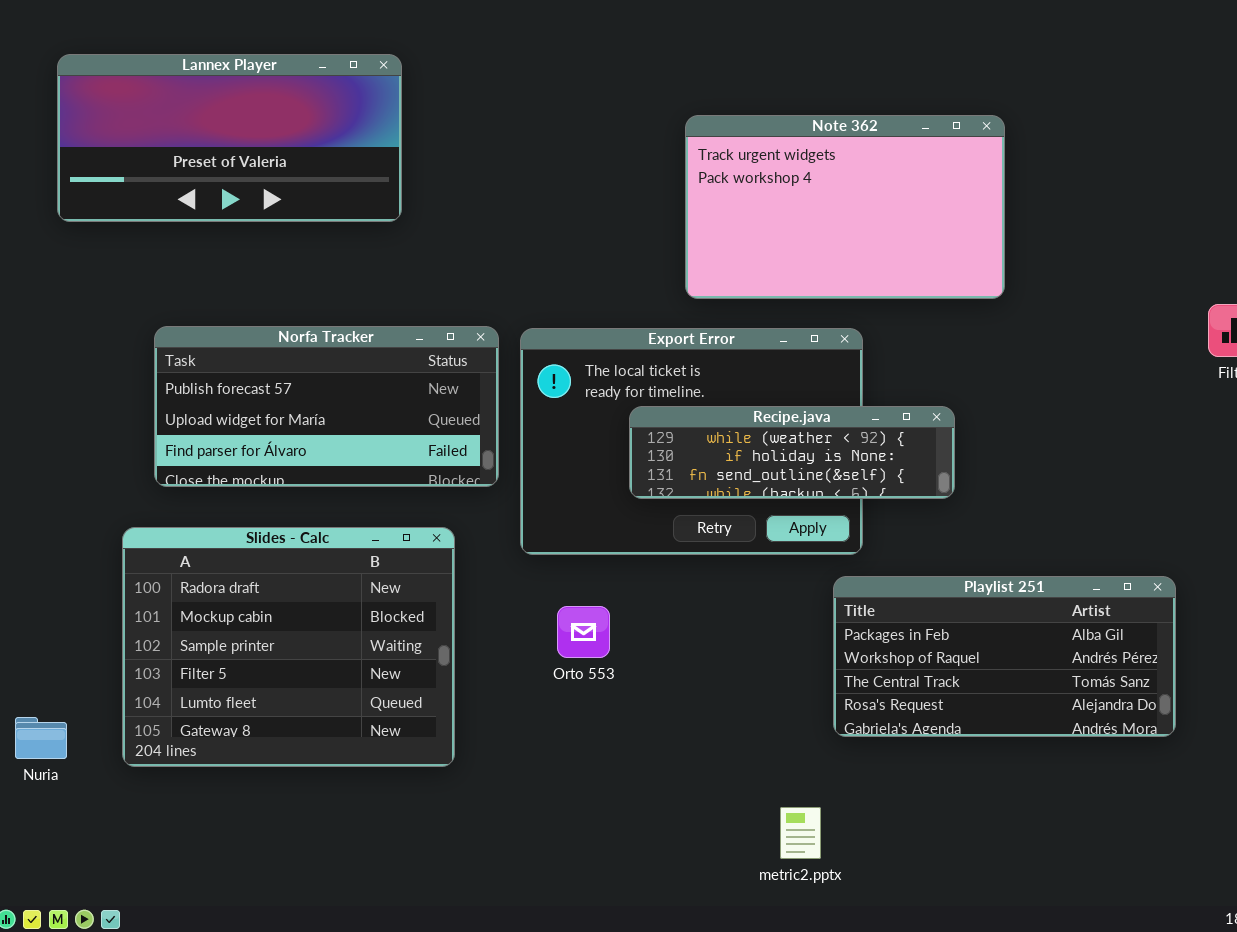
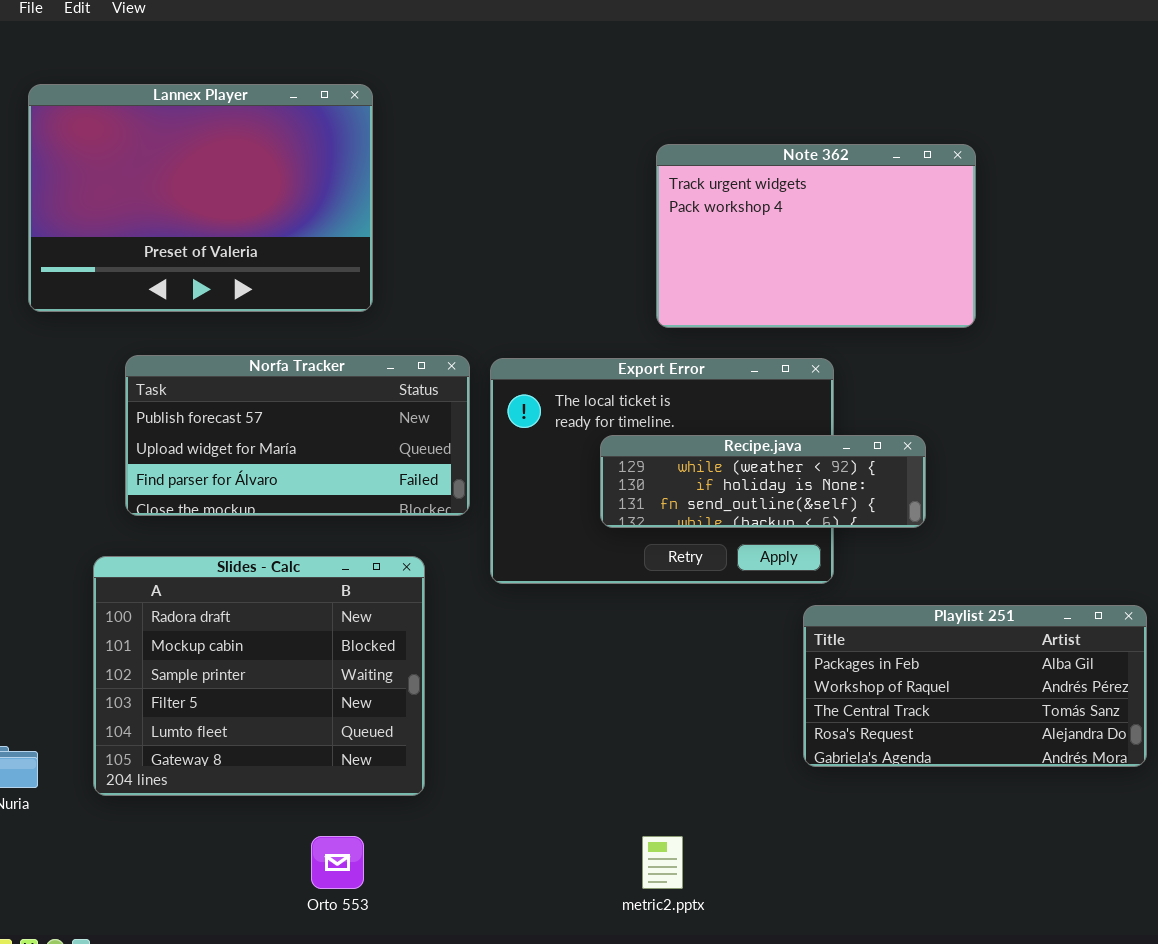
Lannex Player: [57,54,402,222] -> [28,84,373,312], resized
Orto 553: [557,606,610,658] -> [311,836,364,889], moved
metric2.pptx: [780,807,821,859] -> [642,836,683,889], moved

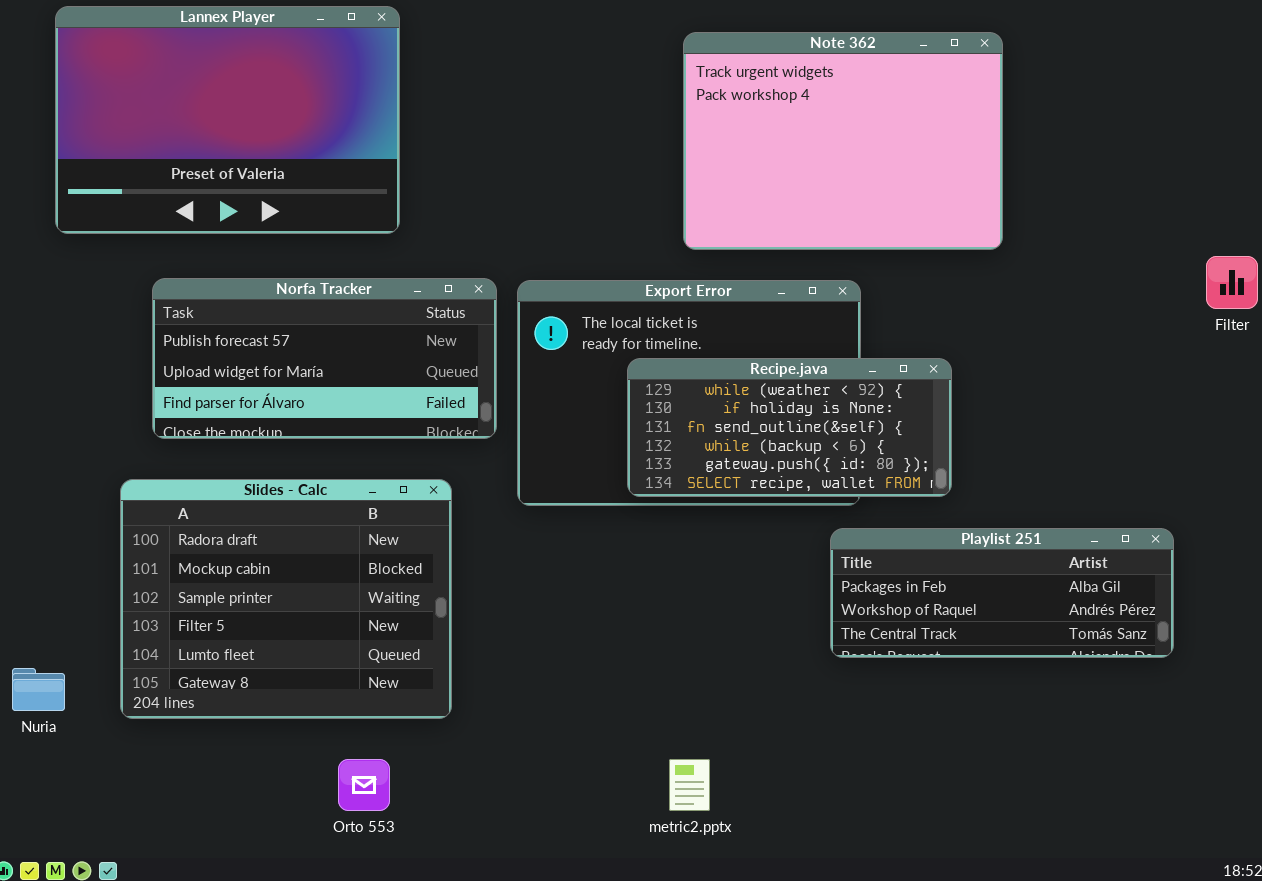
Note 362: [656,144,976,328] -> [683,32,1003,250], resized
Recipe.java: [600,435,926,528] -> [627,358,952,497], resized
Playlist 251: [803,605,1147,767] -> [830,528,1174,658], resized

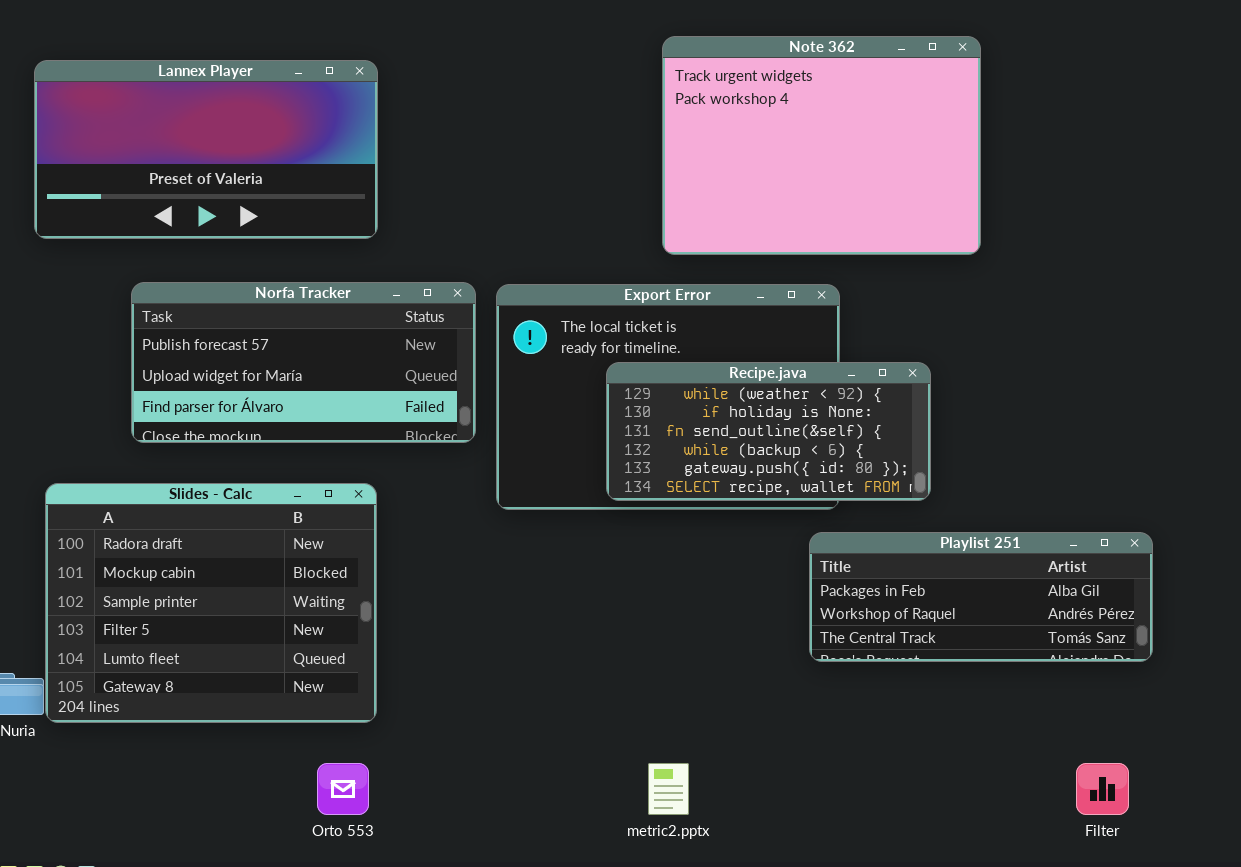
Lannex Player: [55,6,400,234] -> [34,60,378,239], resized
Filter: [1206,256,1258,309] -> [1076,763,1129,815], moved
Slides - Calc: [120,479,452,719] -> [45,483,377,723], moved

